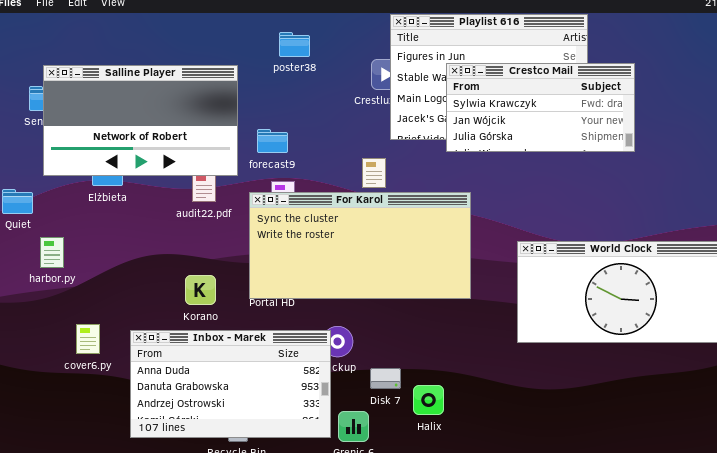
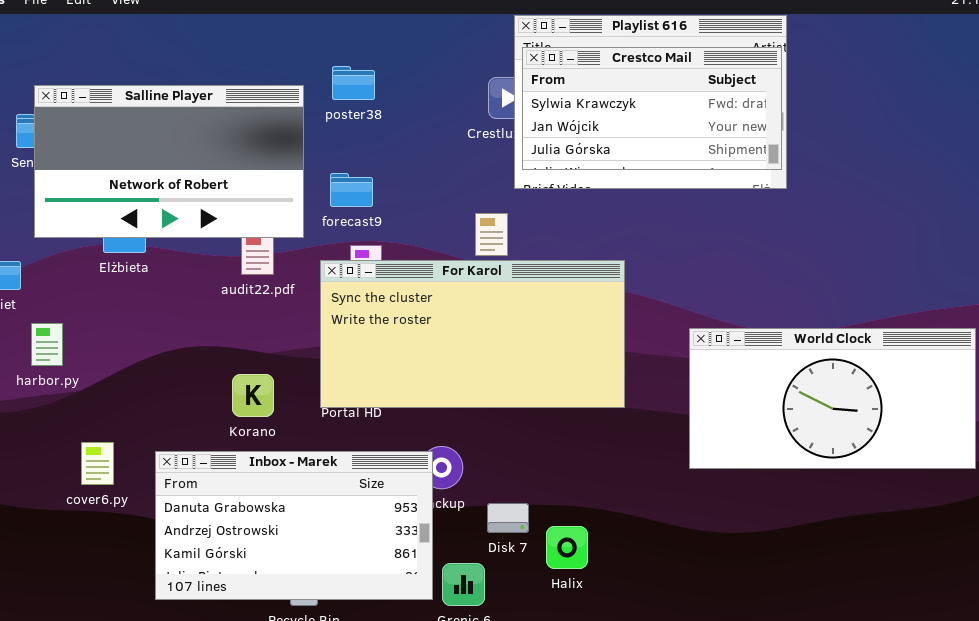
poster38: [279,32,310,57] -> [332,66,375,100], moved
Crestco Mail: [446,63,635,152] -> [522,47,782,170], moved
Inbox - Marek: [130,330,331,438] -> [155,451,433,600], scrolled down 1 row

